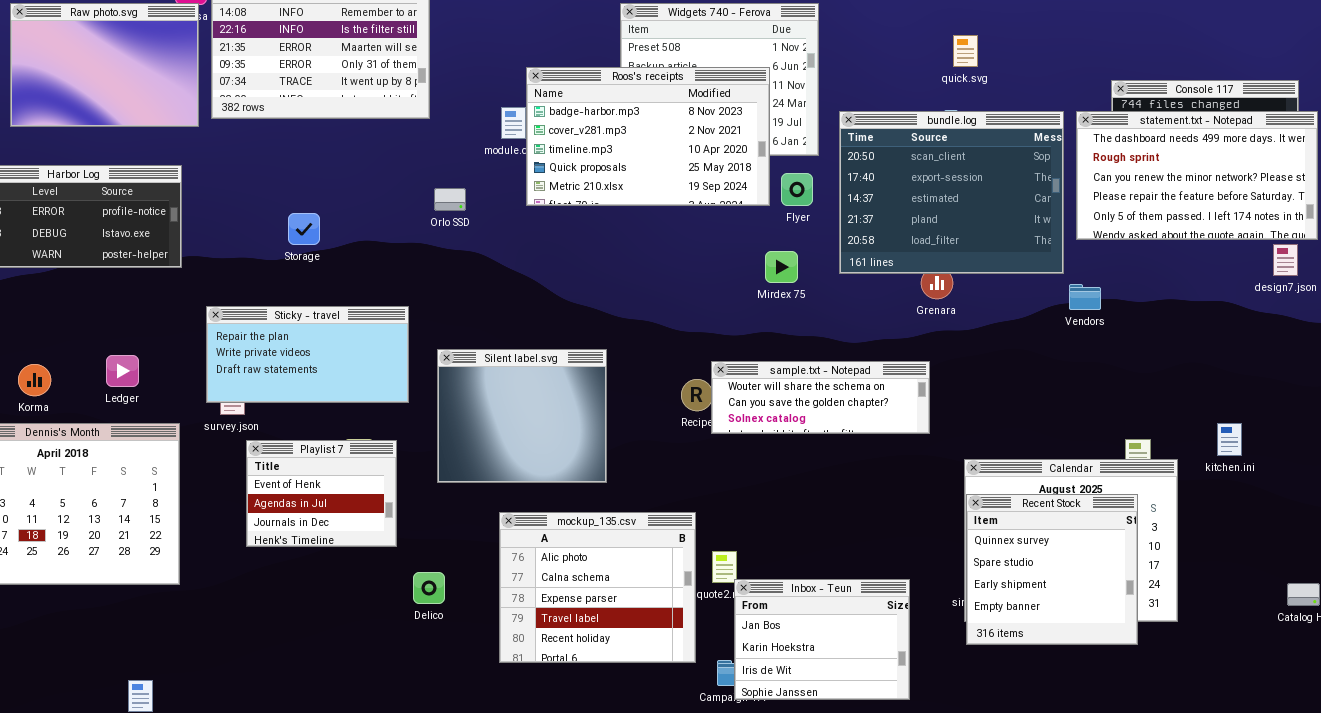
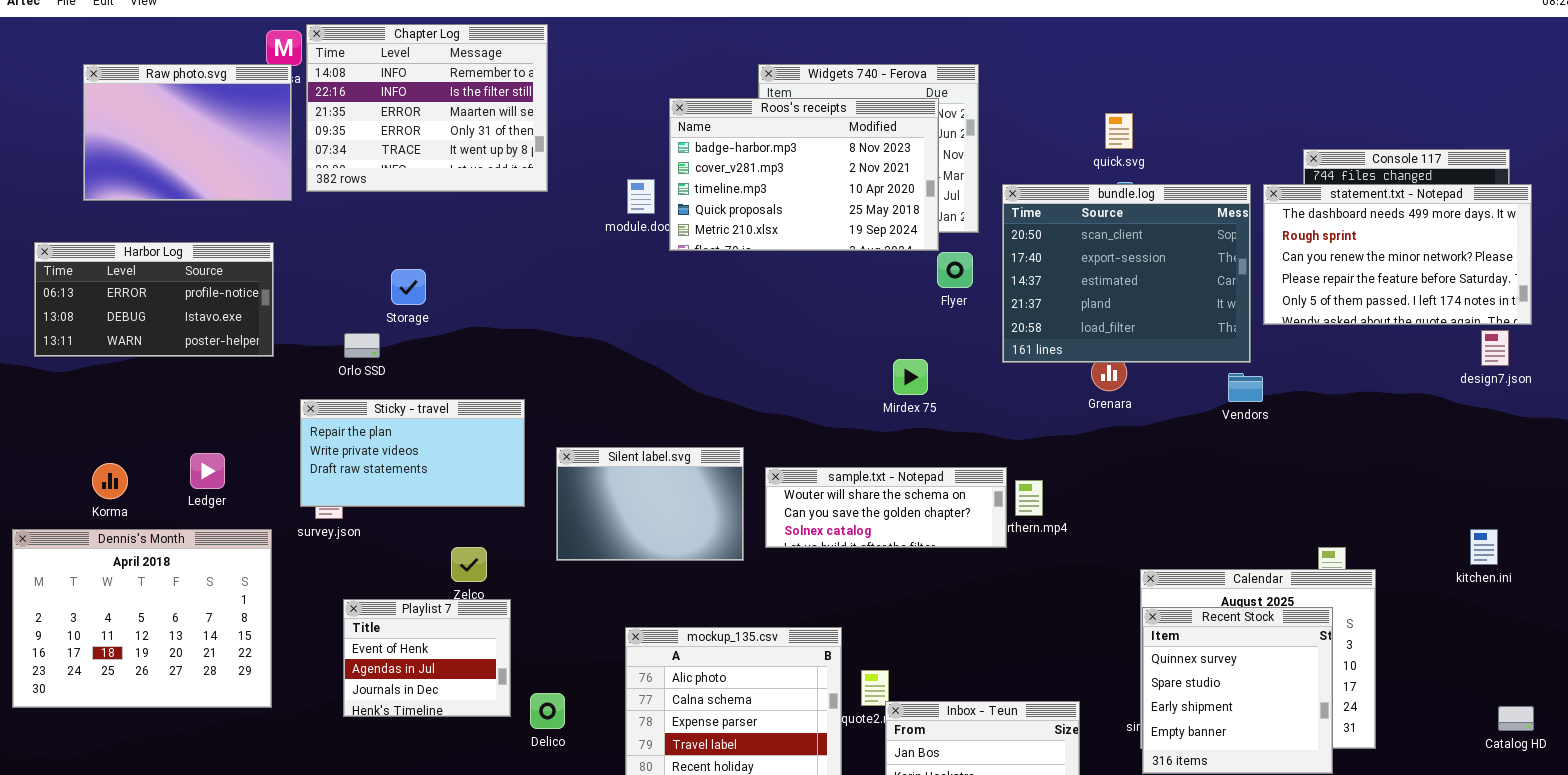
quick.svg: [953,35,978,67] -> [1105,113,1133,149], moved
Roos's receipts: [526,67,770,206] -> [669,98,939,251], moved
Orlo SSD: [434,188,466,211] -> [344,333,380,358], moved
Storage: [288,213,320,245] -> [391,269,426,305], moved
Mirdex 75: [765,251,798,283] -> [893,359,928,395], moved
Vendors: [1069,284,1101,310] -> [1228,373,1263,402], moved
Silent label.svg: [437,349,607,483] -> [556,447,744,561], resized
sample.txt - Notepad: [711,361,930,434] -> [765,467,1007,548], moved
kitchen.ini: [1217,423,1242,456] -> [1470,529,1498,565], moved
Playlist 7: [246,440,397,547] -> [343,599,511,717], moved

